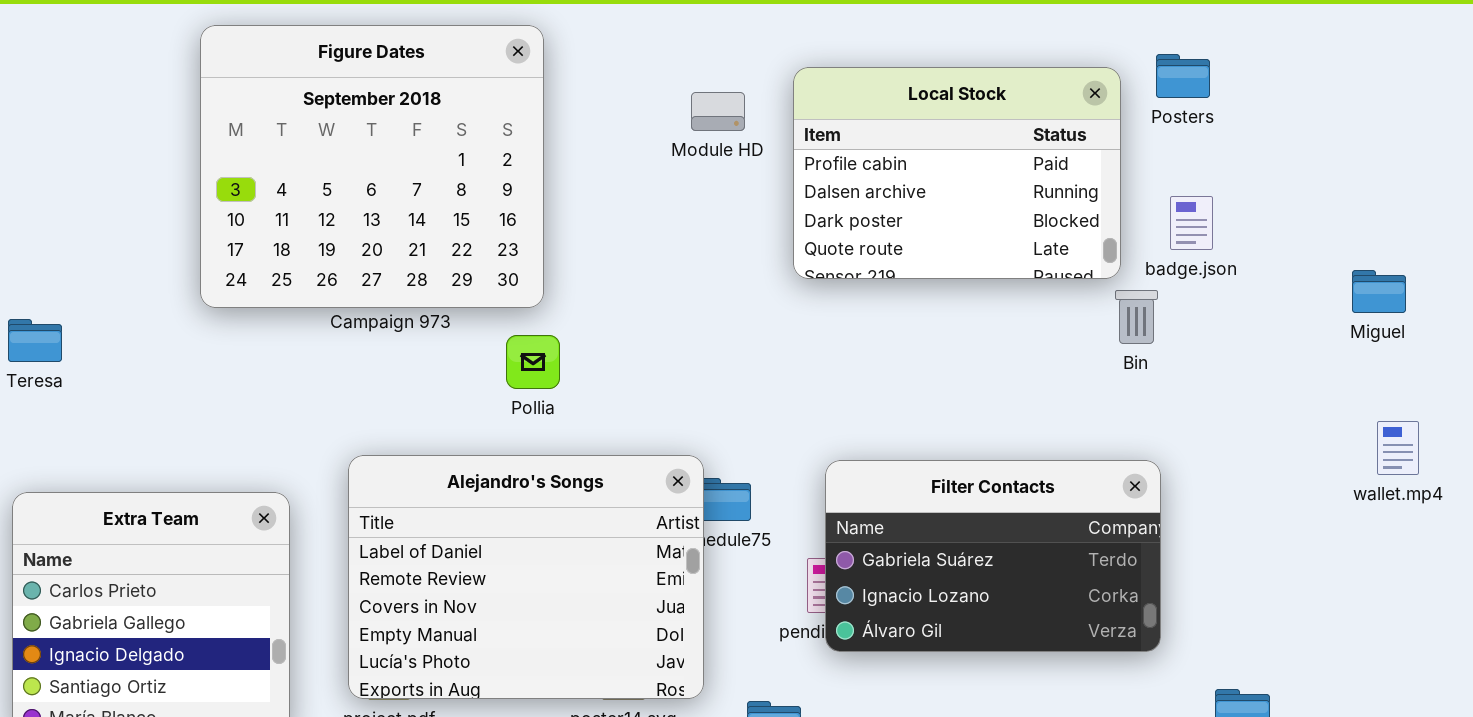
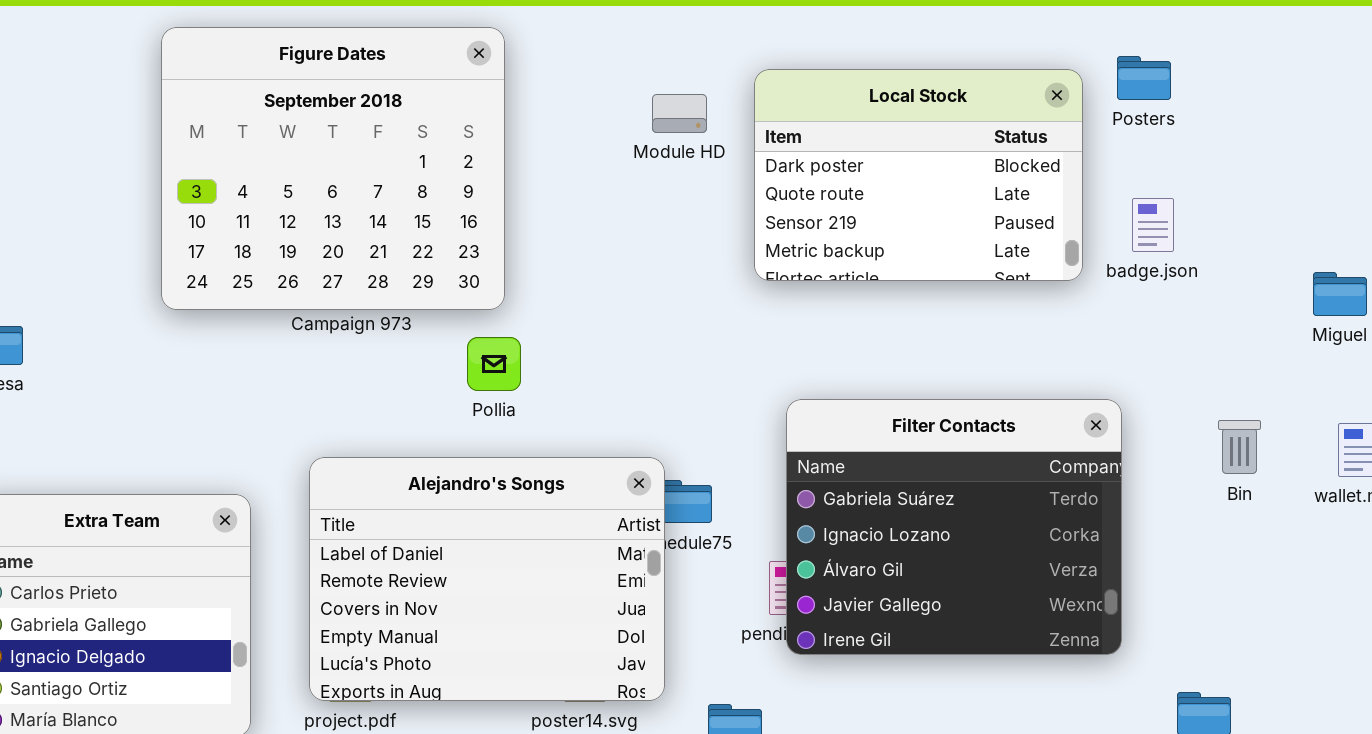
Local Stock: [793,67,1121,279] -> [754,69,1083,281], scrolled down 2 rows
Bin: [1115,290,1158,344] -> [1218,420,1261,474], moved
Filter Contacts: [825,460,1161,652] -> [786,399,1122,655], resized

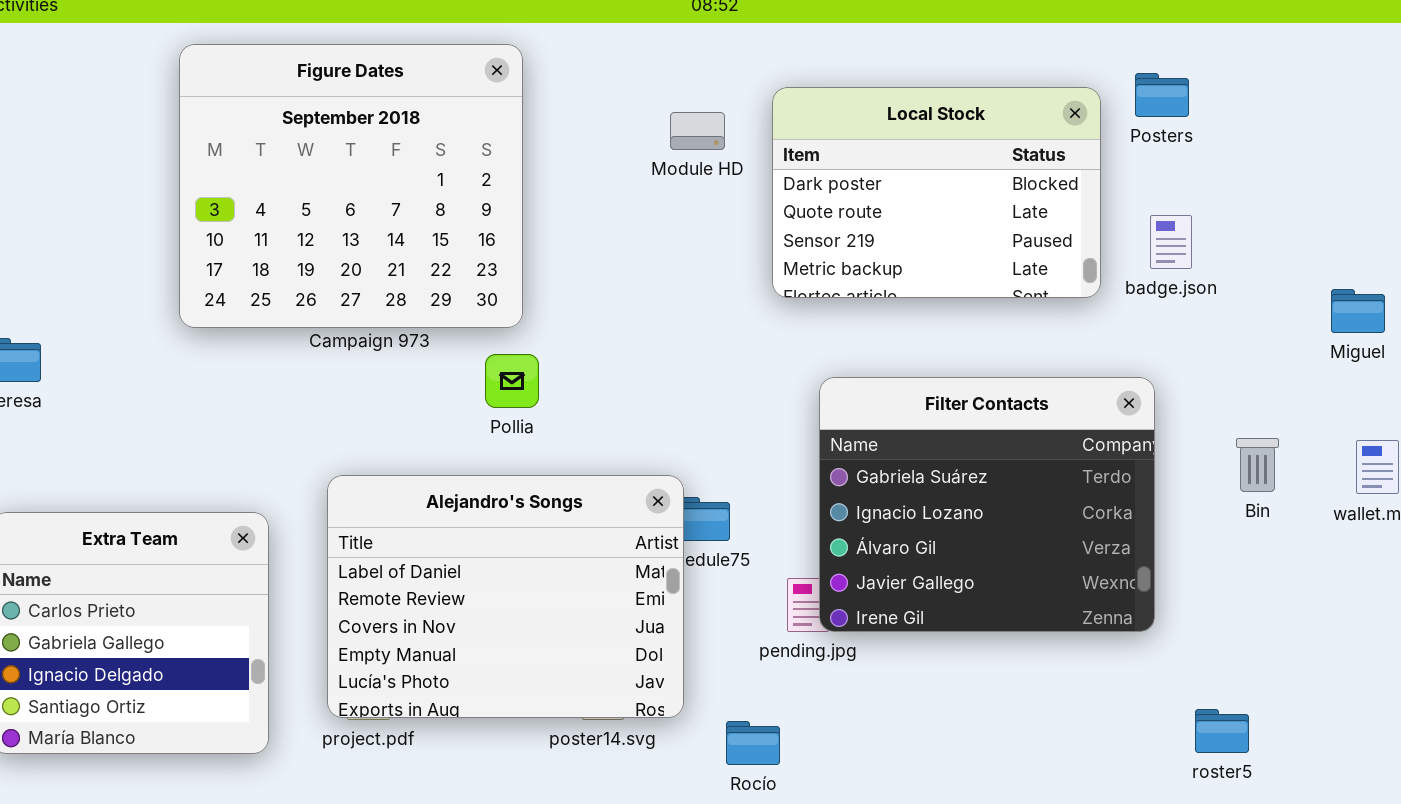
Filter Contacts: [786,399,1122,655] -> [819,377,1155,632], moved

